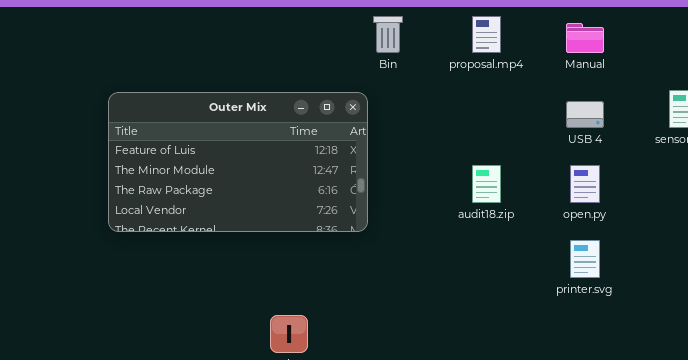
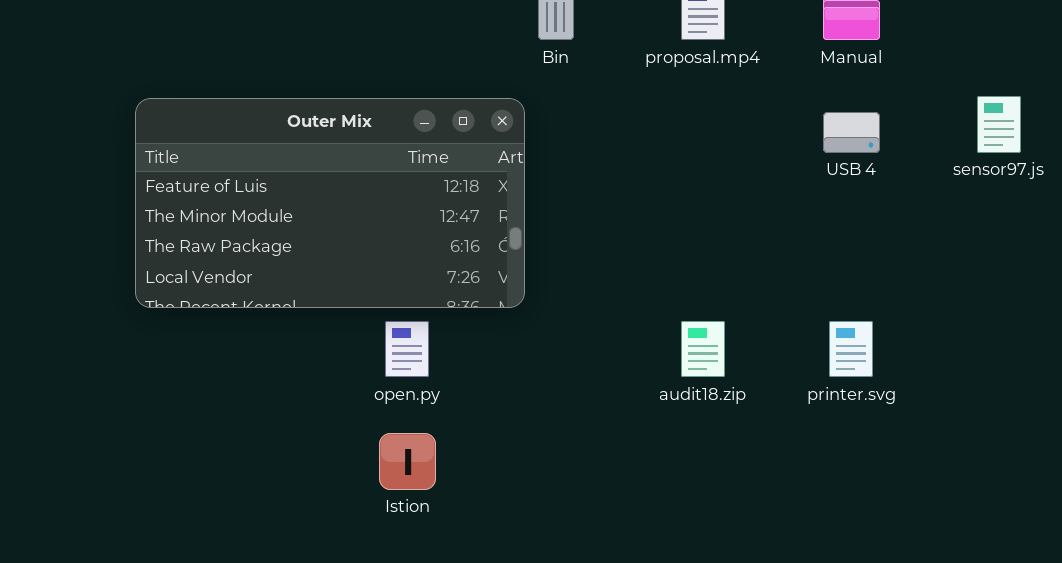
audit18.zip: [472,165,501,203] -> [681,321,725,377], moved
open.py: [570,165,600,203] -> [385,321,429,377], moved

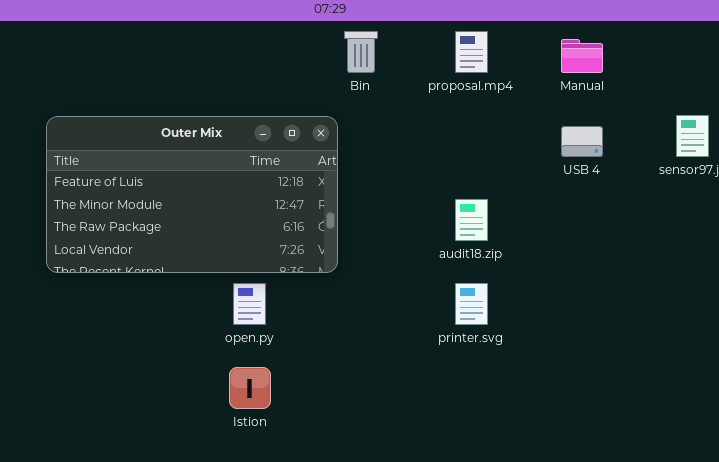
audit18.zip: [681,321,725,377] -> [455,199,488,241], moved
printer.svg: [829,321,873,377] -> [455,283,488,325], moved

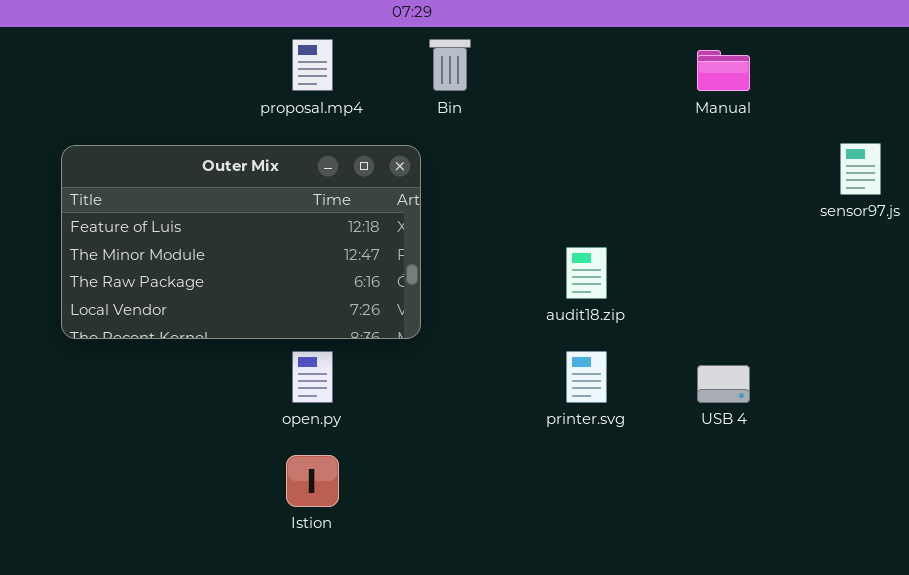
proposal.mp4: [455,31,488,73] -> [292,39,333,91], moved
USB 4: [561,126,603,157] -> [697,365,750,403], moved

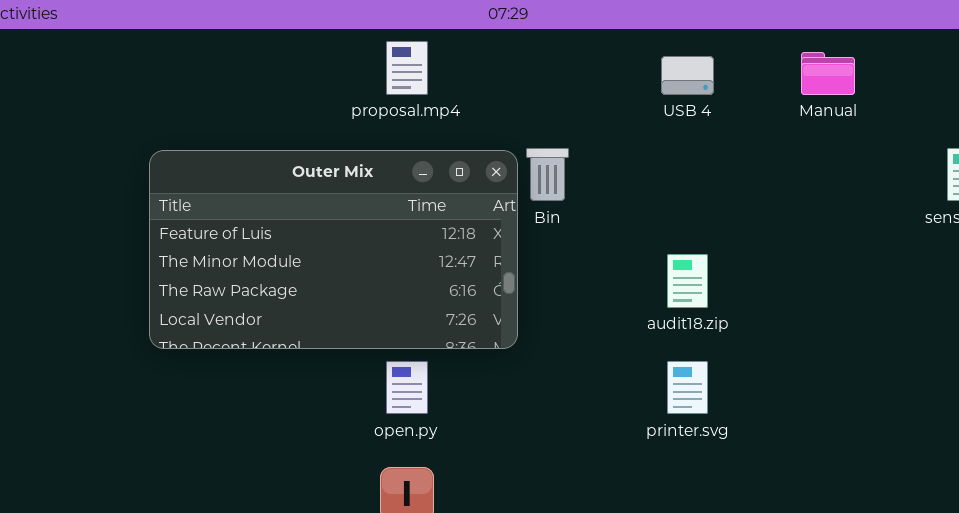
Bin: [429,39,471,91] -> [526,148,569,201], moved
USB 4: [697,365,750,403] -> [661,56,714,95], moved

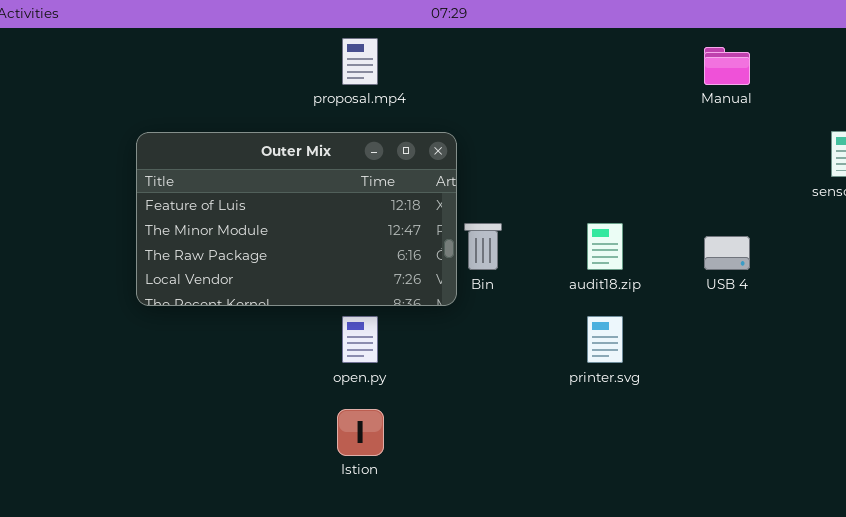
USB 4: [661,56,714,95] -> [704,236,750,270], moved
Bin: [526,148,569,201] -> [464,223,502,270], moved

